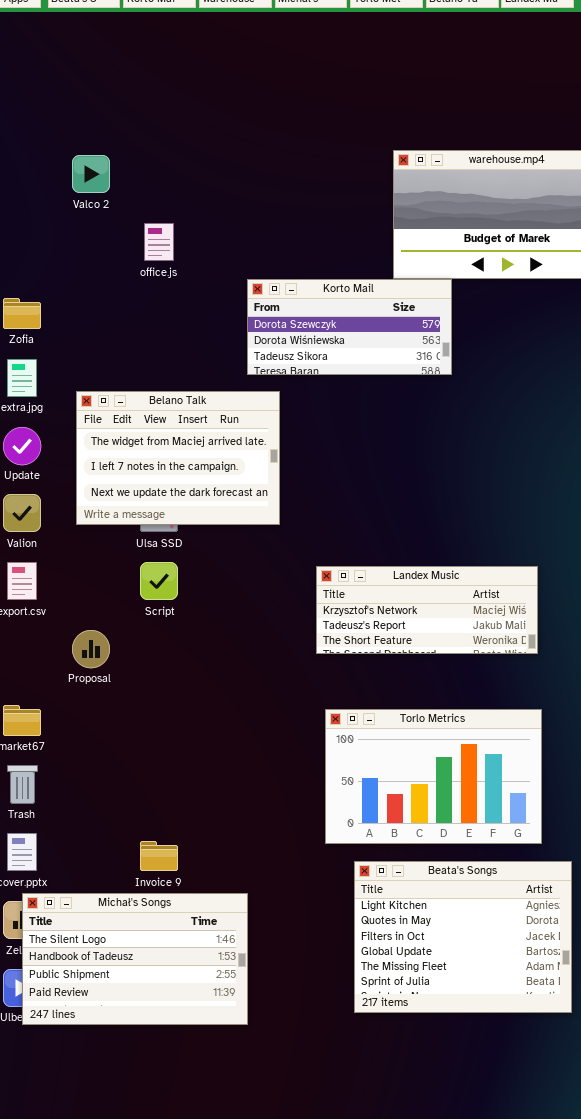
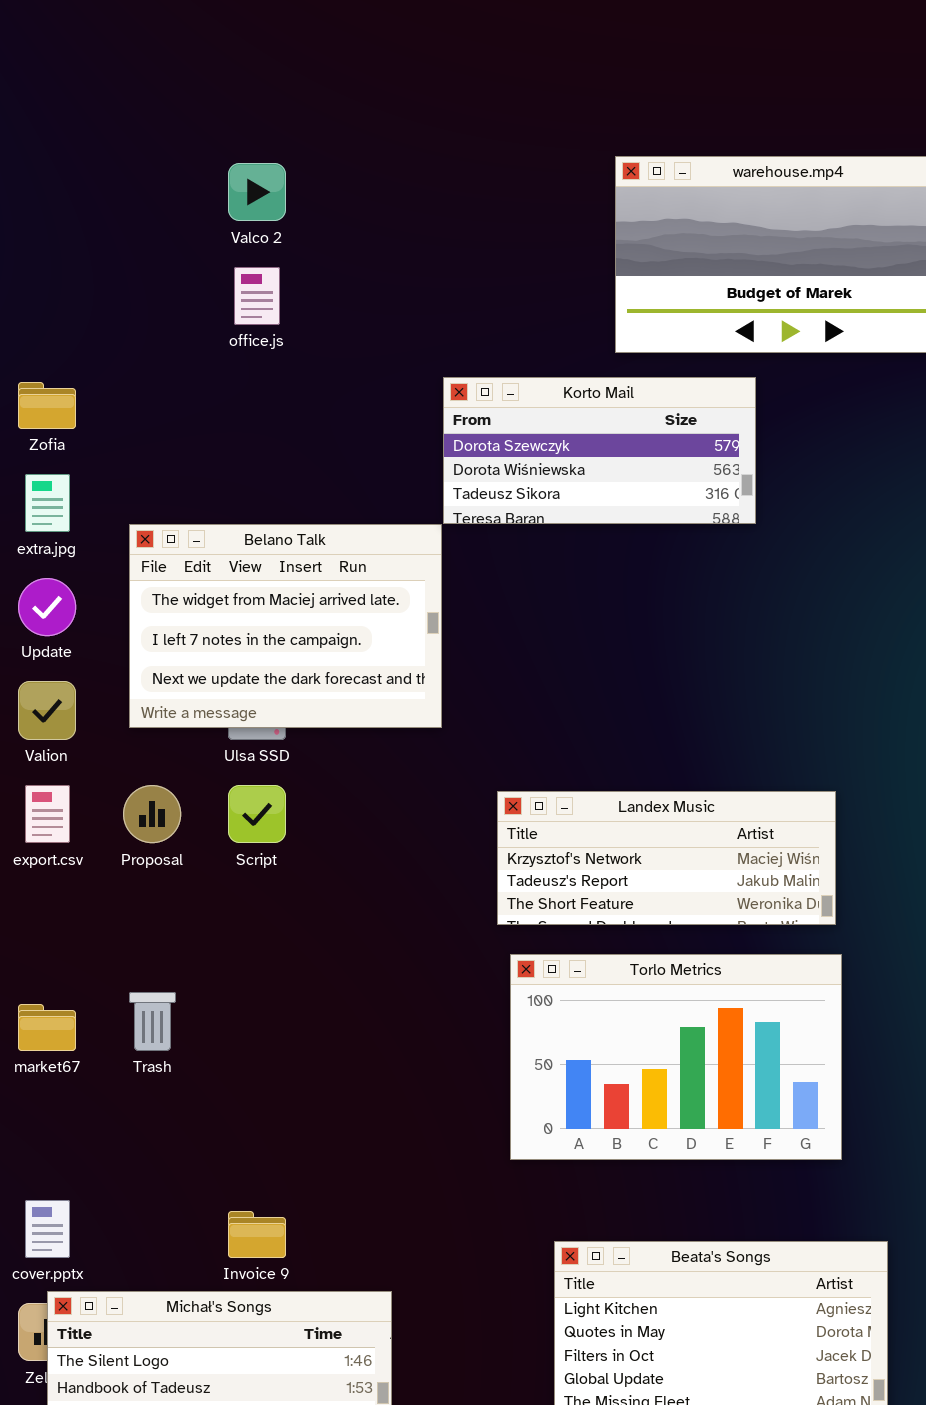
Valco 2: [72,155,110,193] -> [228,163,286,221], moved
Korto Mail: [247,279,452,375] -> [443,377,756,524], moved
Proposal: [72,630,110,668] -> [123,785,181,843], moved
Torlo Metrics: [325,709,542,844] -> [510,954,842,1160], moved
Trash: [7,765,38,804] -> [129,992,176,1051], moved

